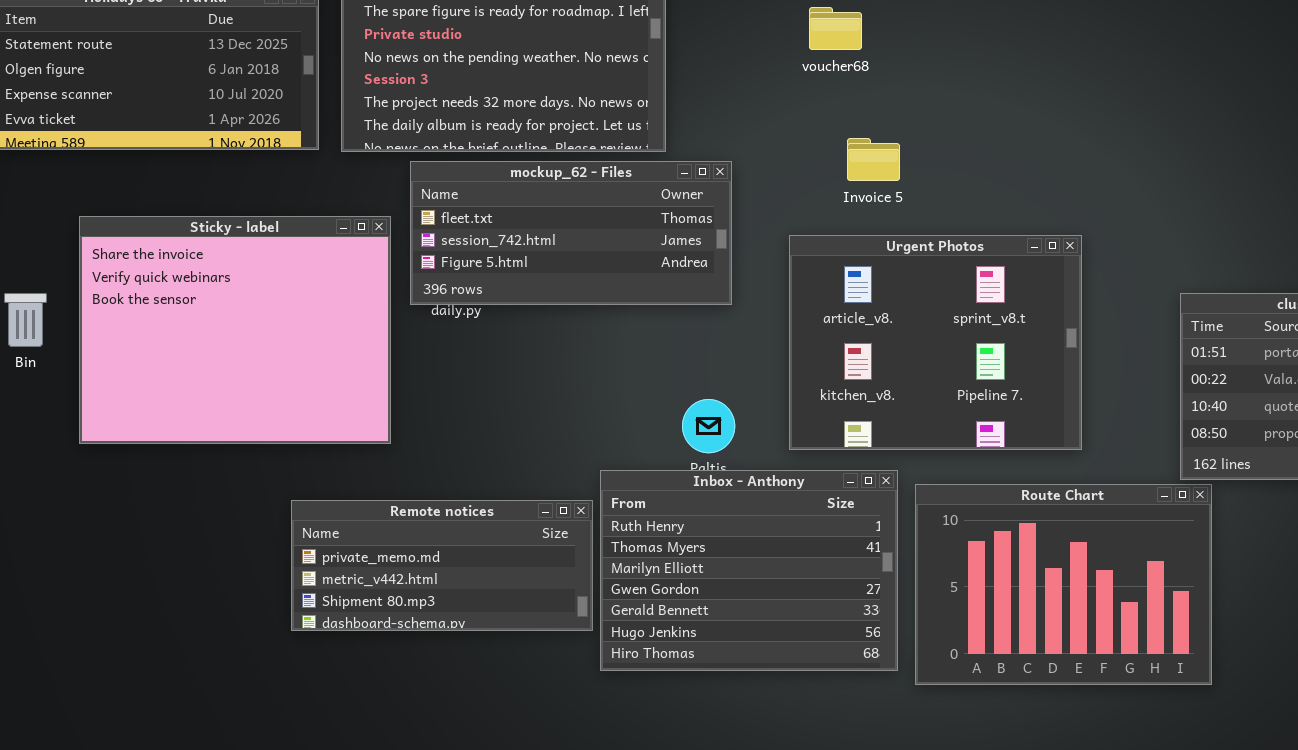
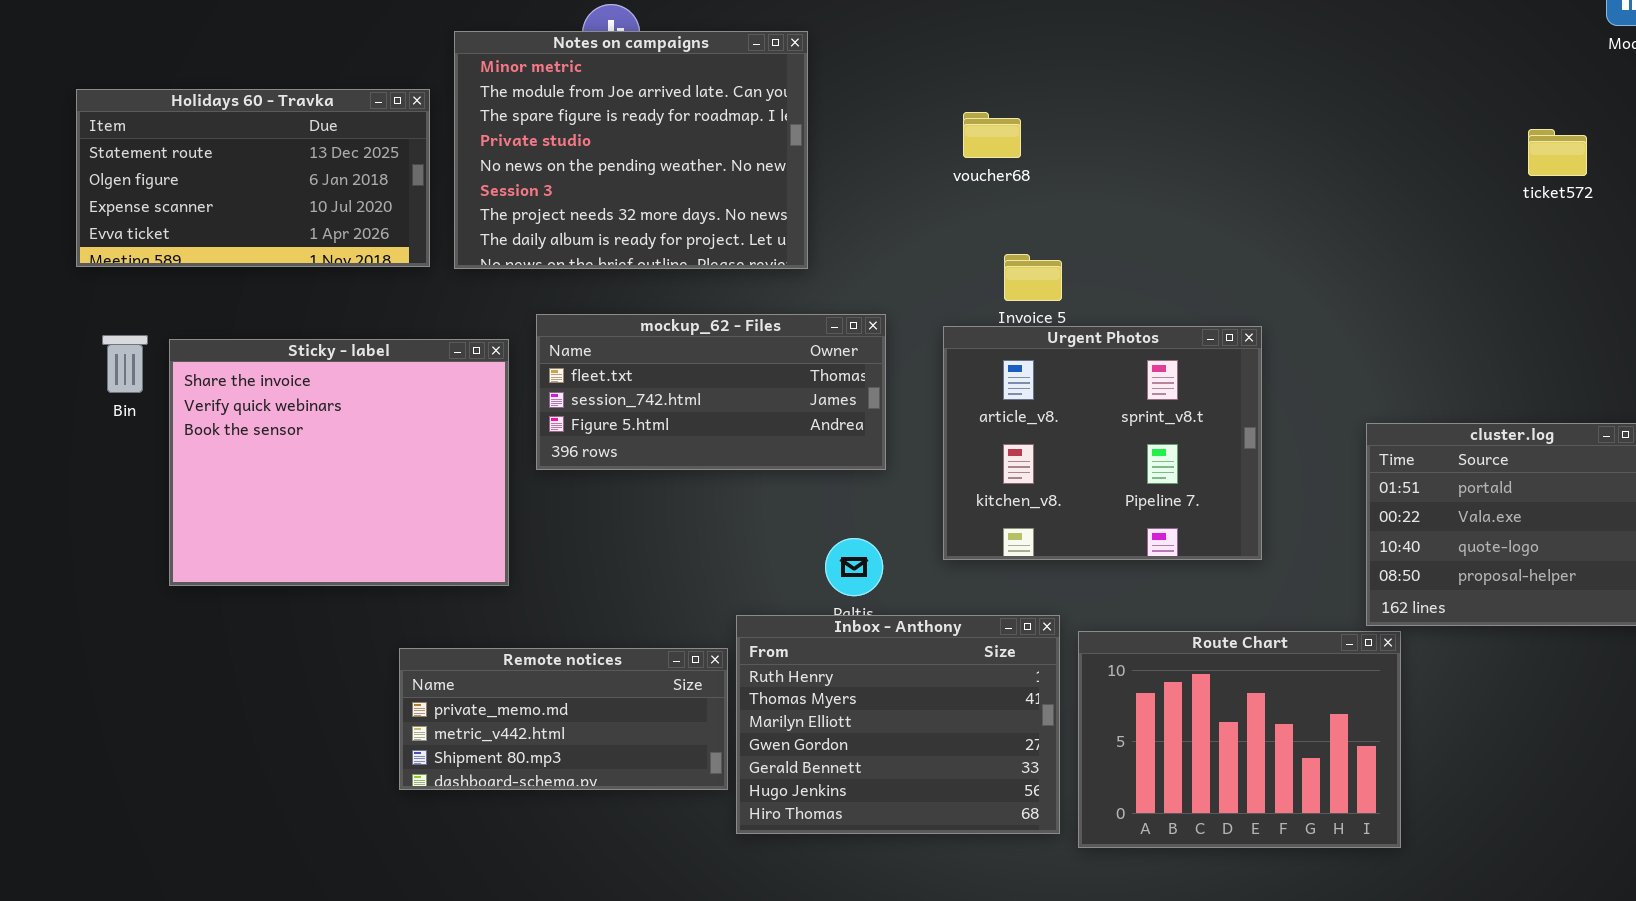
mockup_62 - Files: [410,161,732,305] -> [536,314,886,470], moved
Urgent Photos: [789,235,1082,450] -> [943,326,1262,560], moved
Bin: [4,293,47,347] -> [102,335,148,393], moved

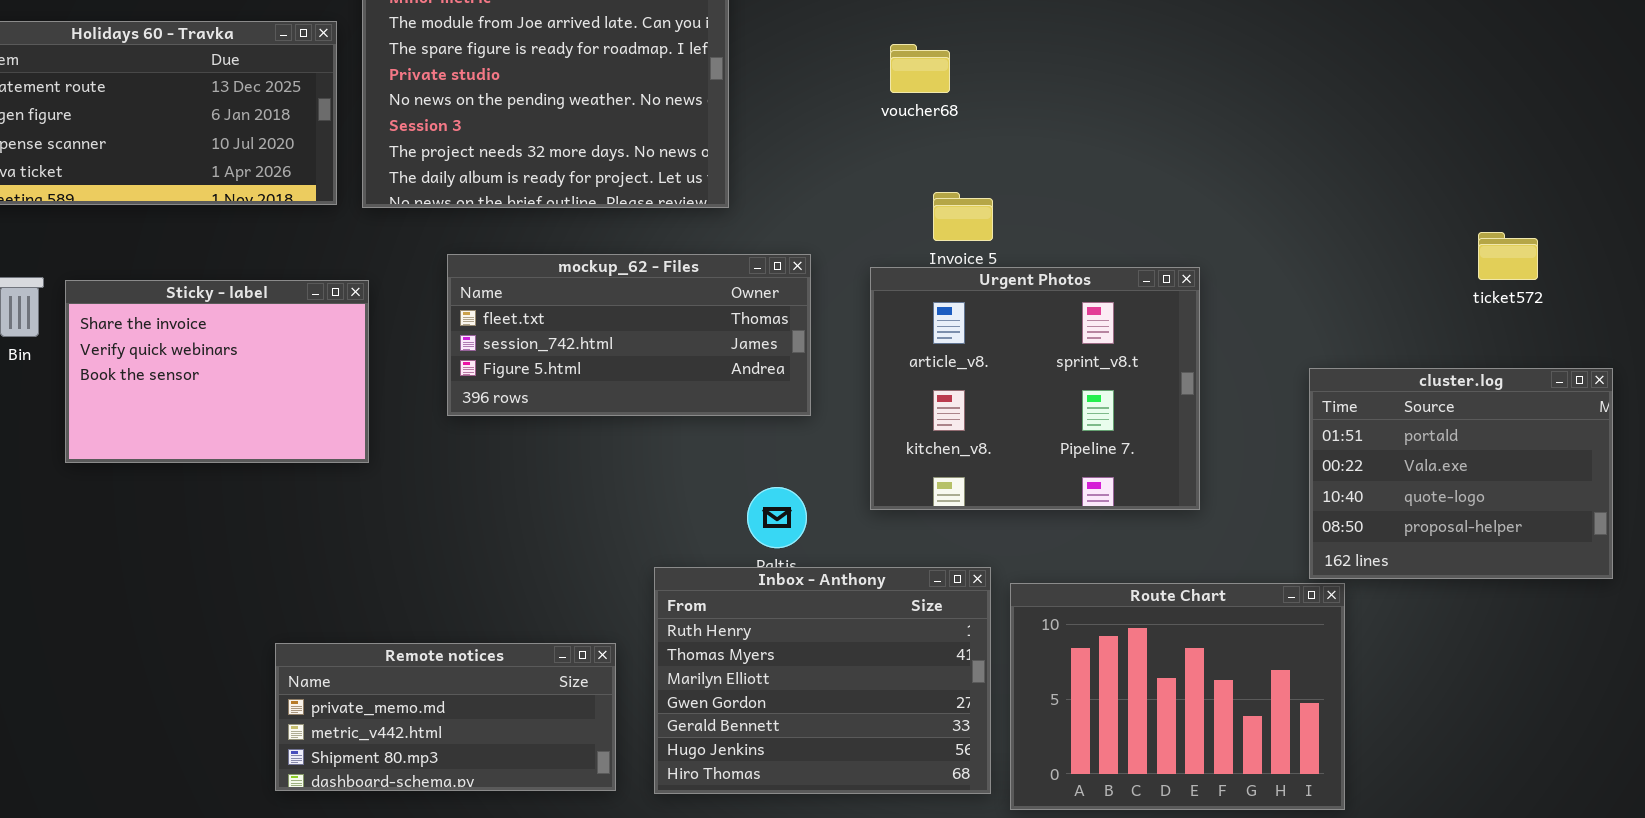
ticket572: [1528,129,1587,176] -> [1478,232,1538,280], moved
Sticky - label: [169,339,509,586] -> [65,280,369,463], resized
Remote notices: [399,648,728,790] -> [275,643,616,791], moved

